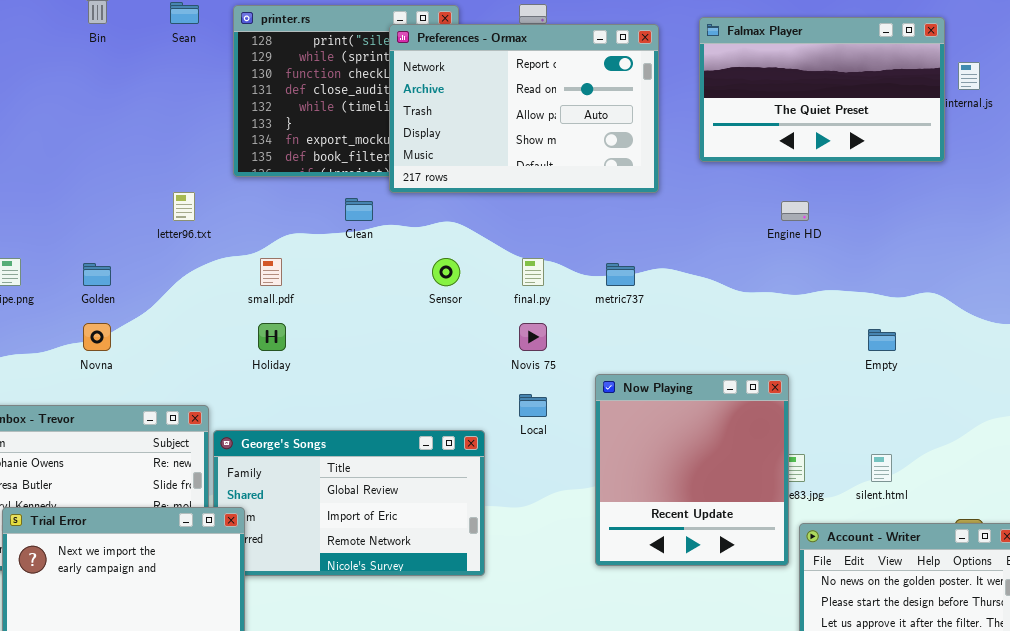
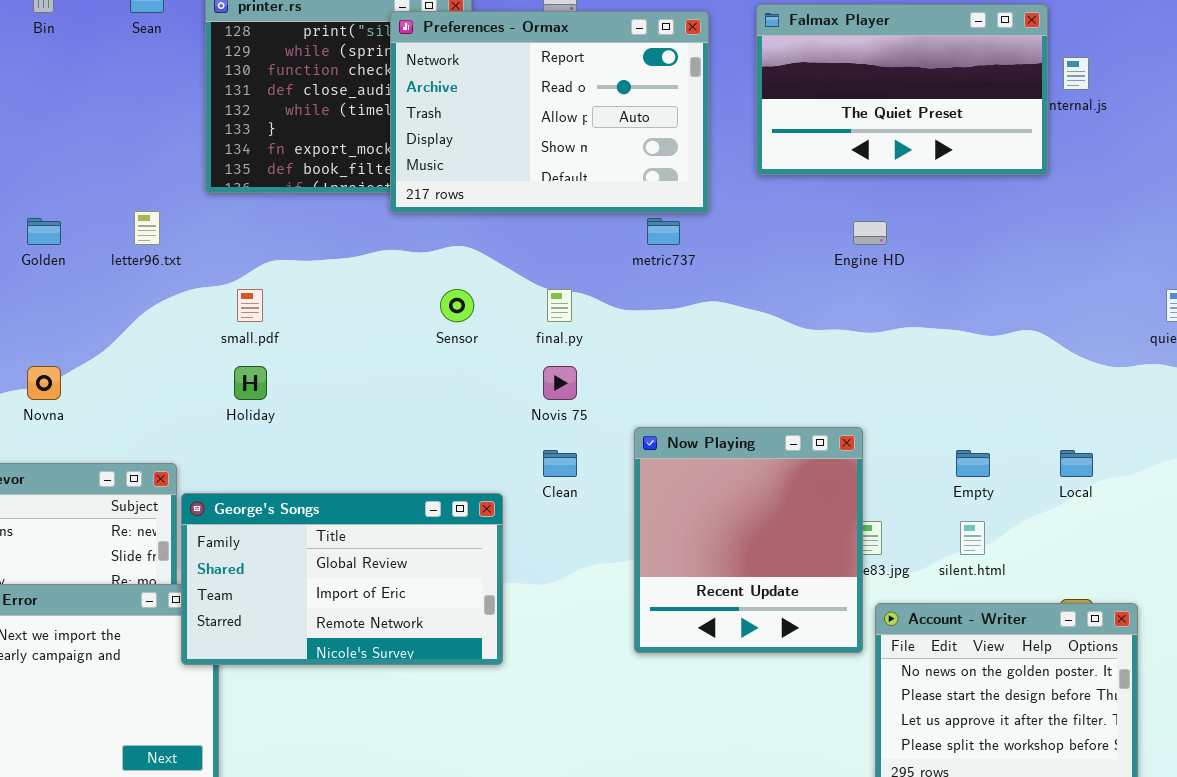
Clean: [345,198,373,221] -> [543,450,577,477], moved
Golden: [83,263,111,286] -> [27,218,61,245], moved
metric737: [606,263,635,286] -> [647,218,680,245], moved
Empty: [868,329,896,351] -> [956,450,990,477], moved
Local: [519,394,547,417] -> [1060,450,1093,477], moved
George's Songs: [213,430,485,576] -> [181,493,503,665], raised

